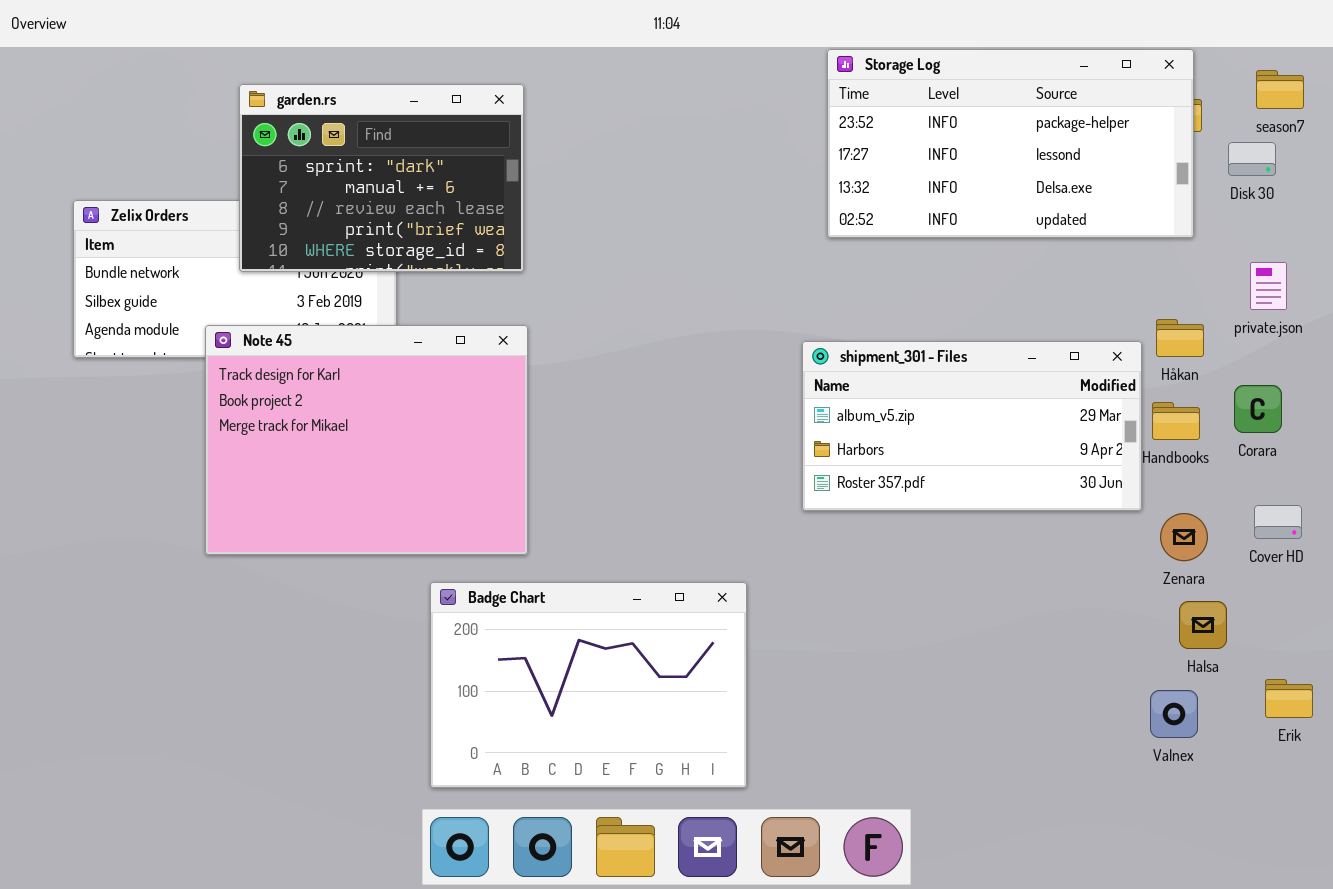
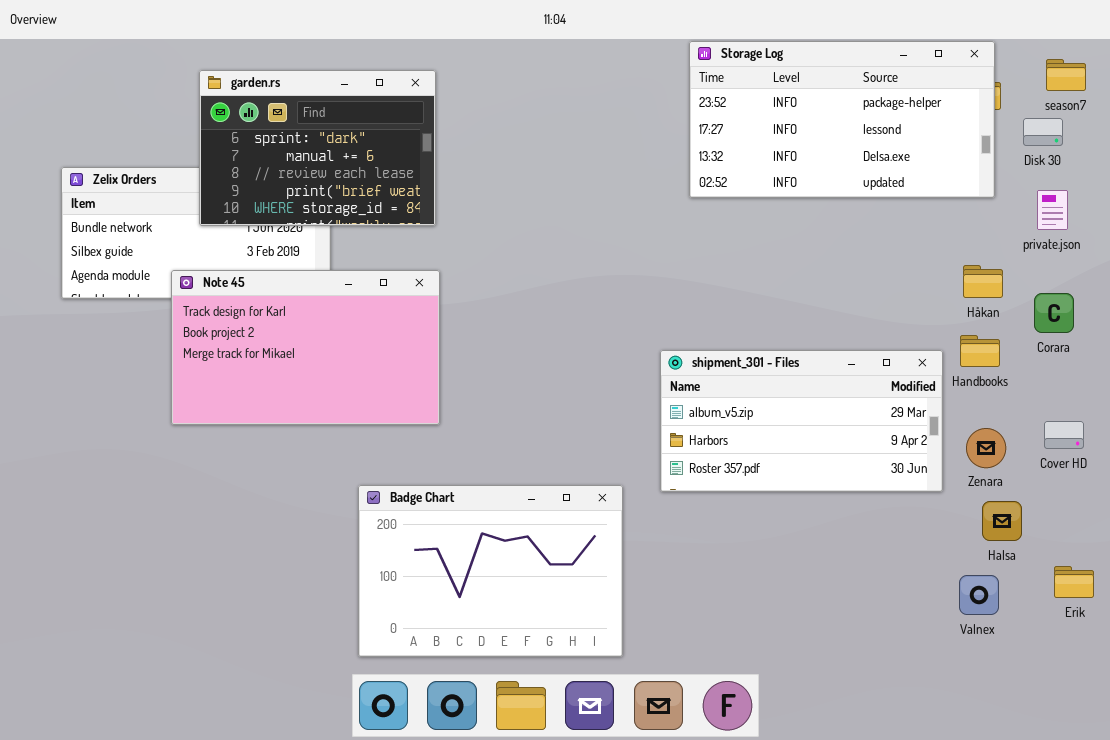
private.json: [1250,262,1287,310] -> [1037,190,1068,230], moved
Note 45: [205,325,528,555] -> [171,270,440,425], resized
shipment_301 - Files: [802,341,1142,511] -> [660,350,943,492], moved
Corara: [1234,385,1282,433] -> [1034,293,1074,333], moved

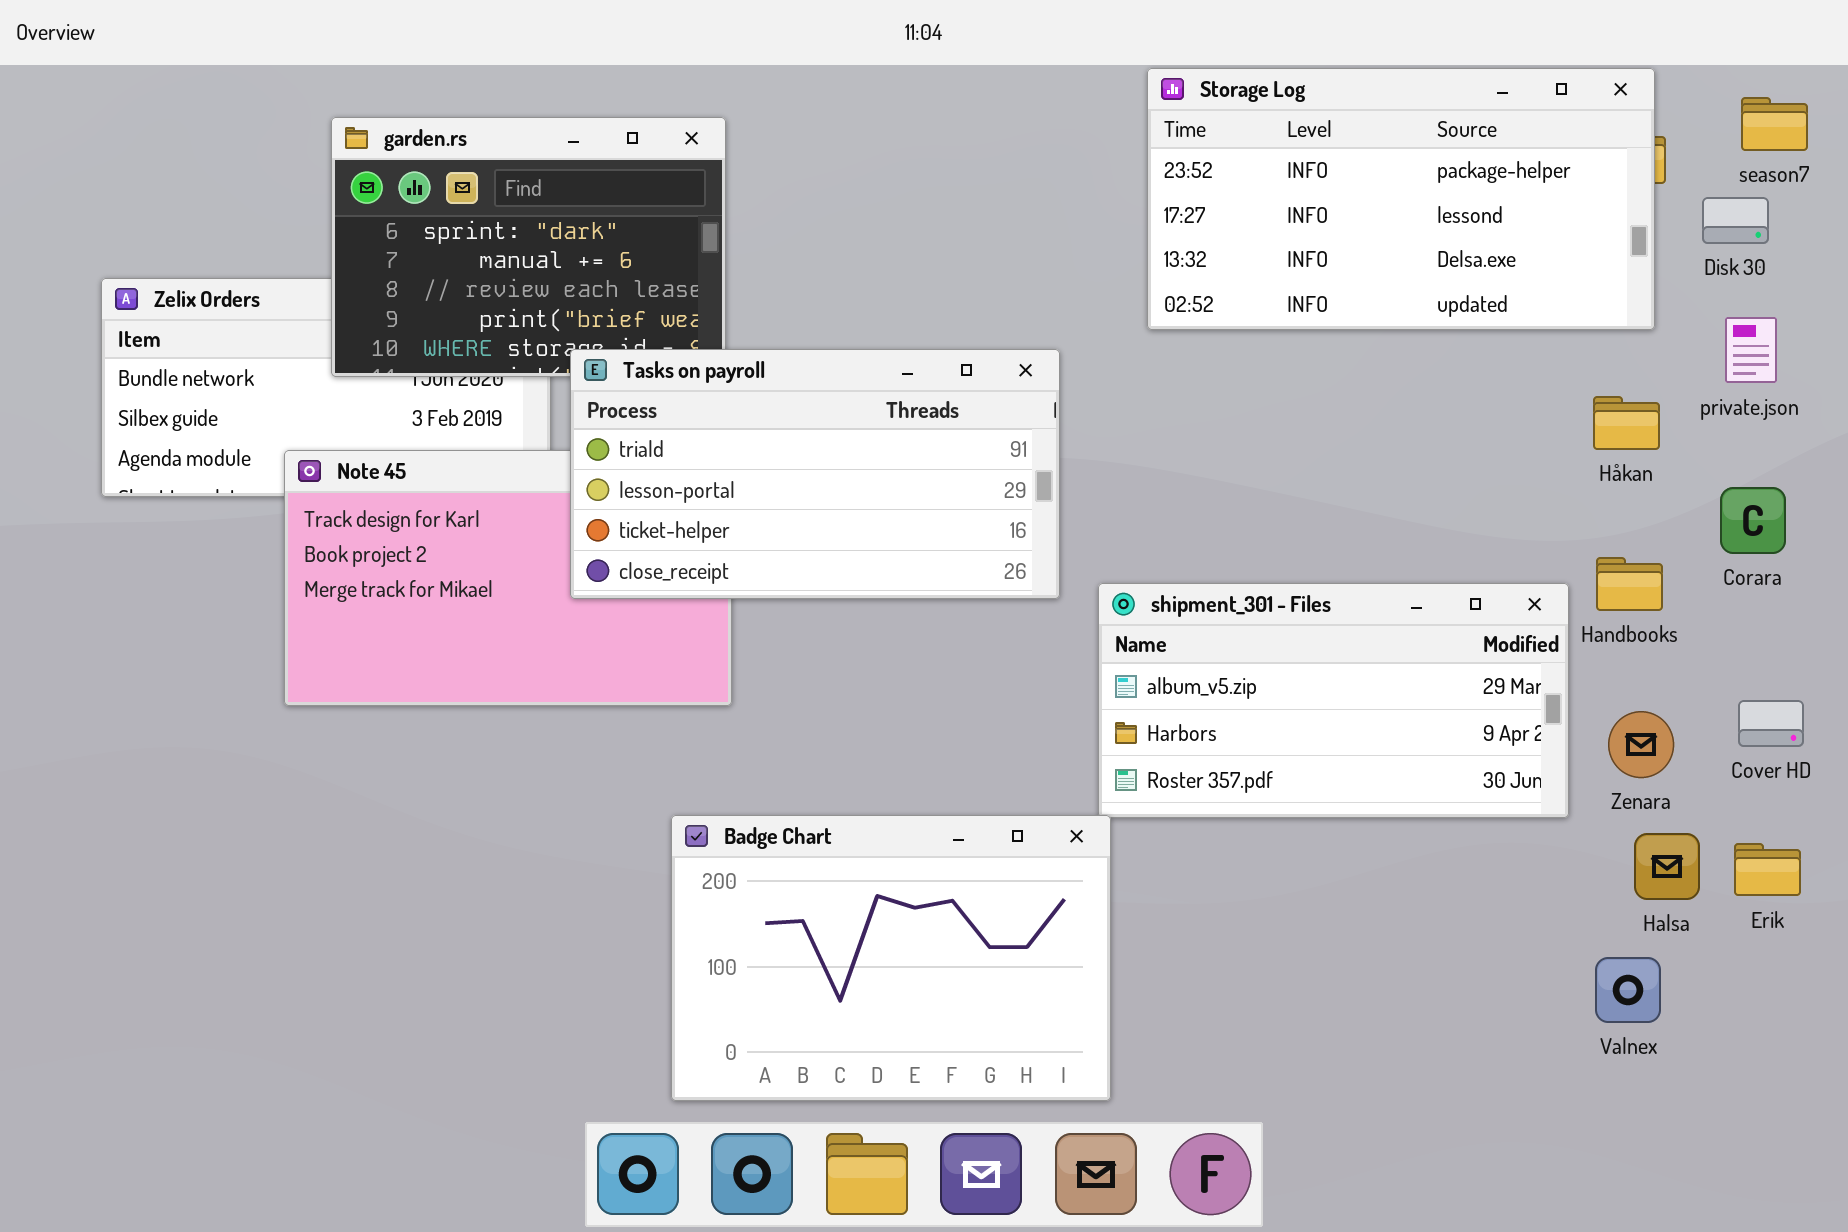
Tasks on payroll: none -> [570,349,1060,599], opened
Håkan: [963,265,1003,298] -> [1593,396,1660,450], moved
Badge Chart: [358,485,623,657] -> [671,815,1111,1101], moved
Erik: [1054,566,1094,598] -> [1734,843,1801,896], moved

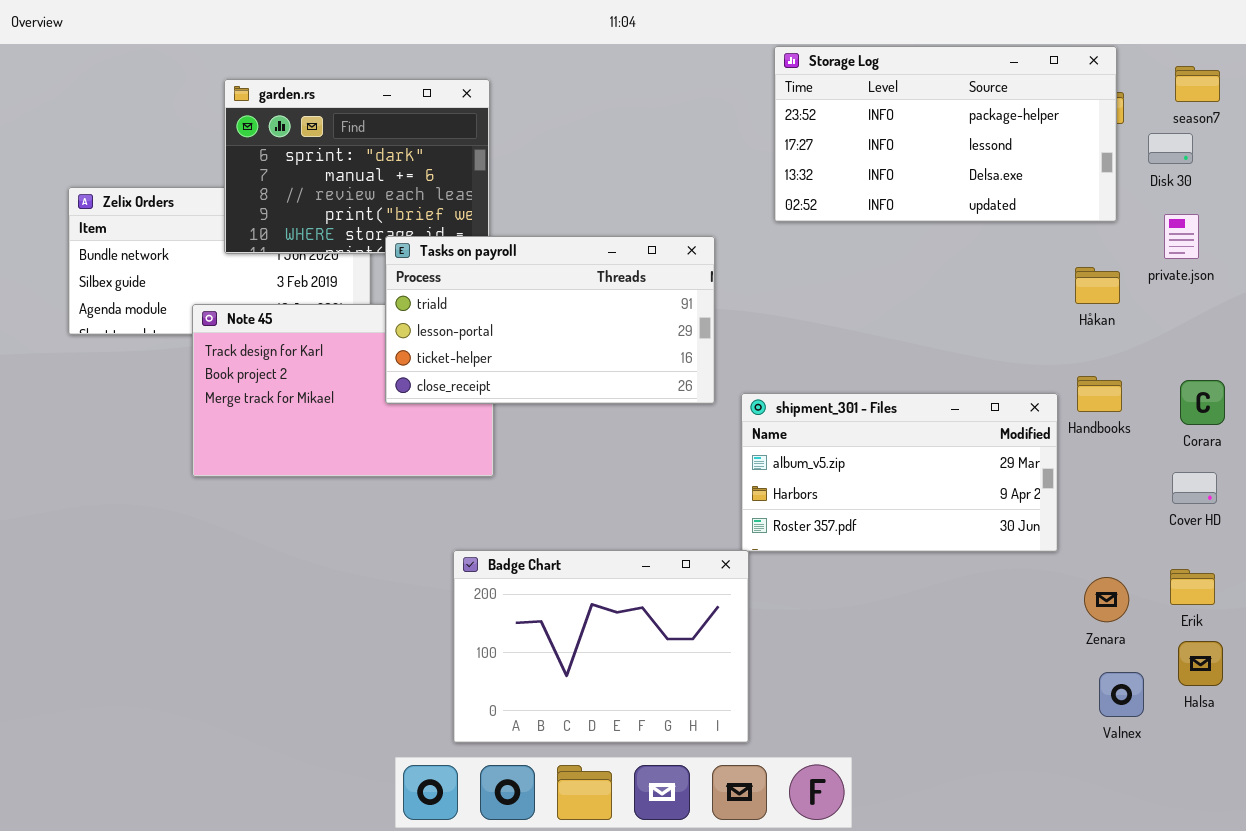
Corara: [1720,487,1786,554] -> [1180,380,1225,425], moved
Zenara: [1608,711,1674,778] -> [1084,577,1129,622], moved
Halsa: [1634,833,1700,900] -> [1178,641,1223,686], moved
Valnex: [1595,957,1661,1023] -> [1099,672,1144,717], moved

